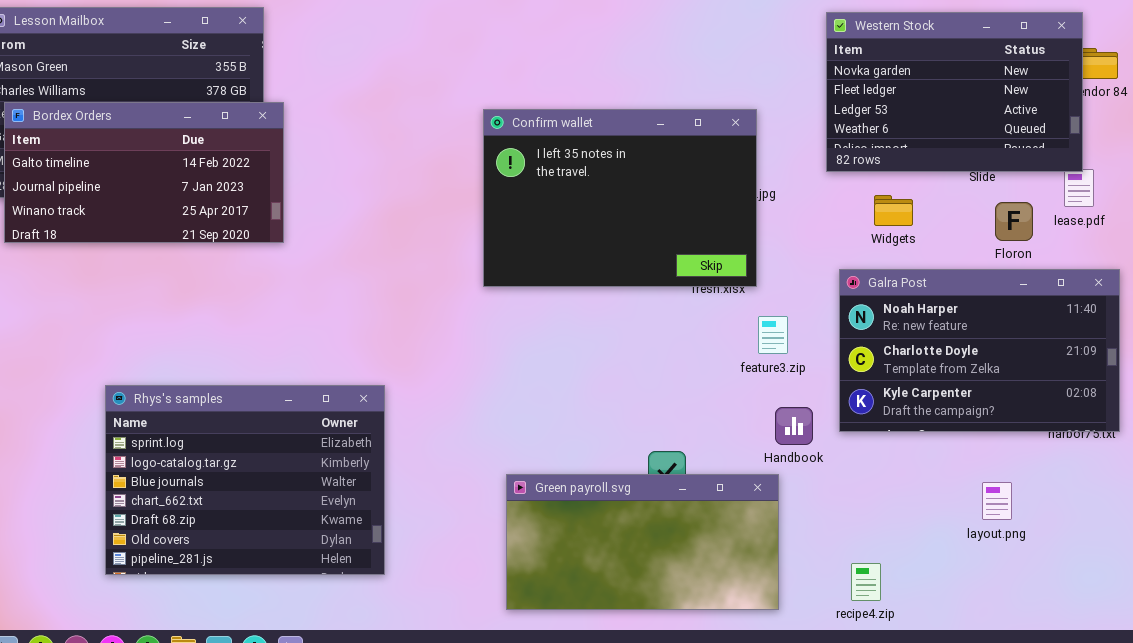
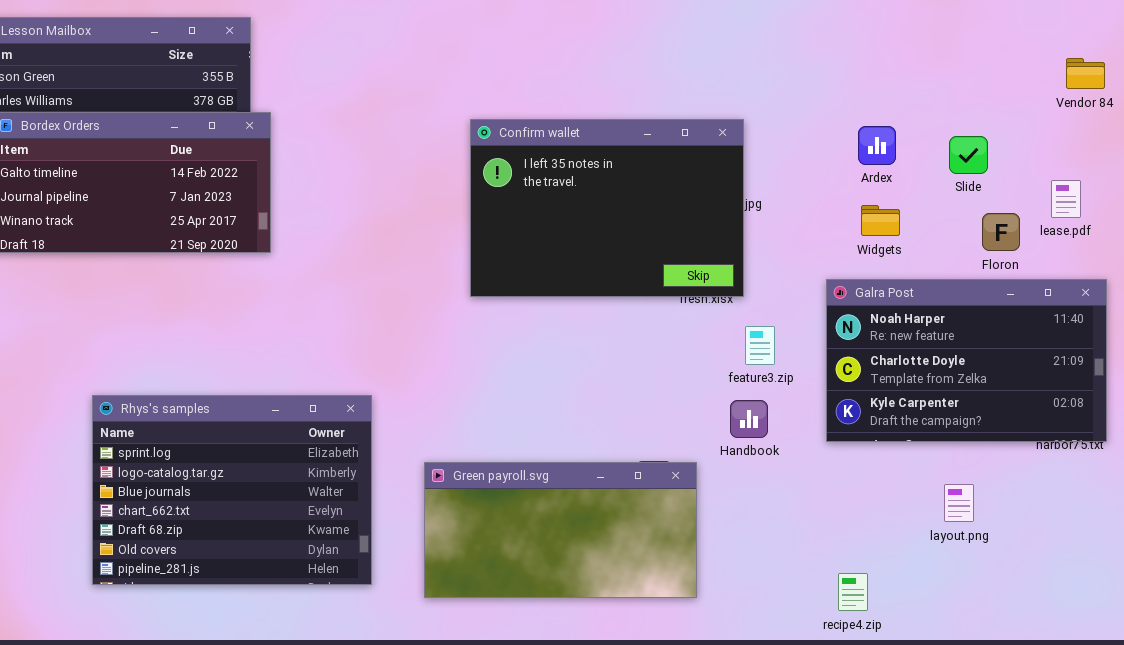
Western Stock: [826,12,1083,172] -> none, closed
Handbook: [775,407,813,445] -> [730,400,768,438], moved
Green payroll.svg: [506,474,779,610] -> [424,462,697,598], moved
layout.png: [982,482,1012,520] -> [944,484,974,522], moved

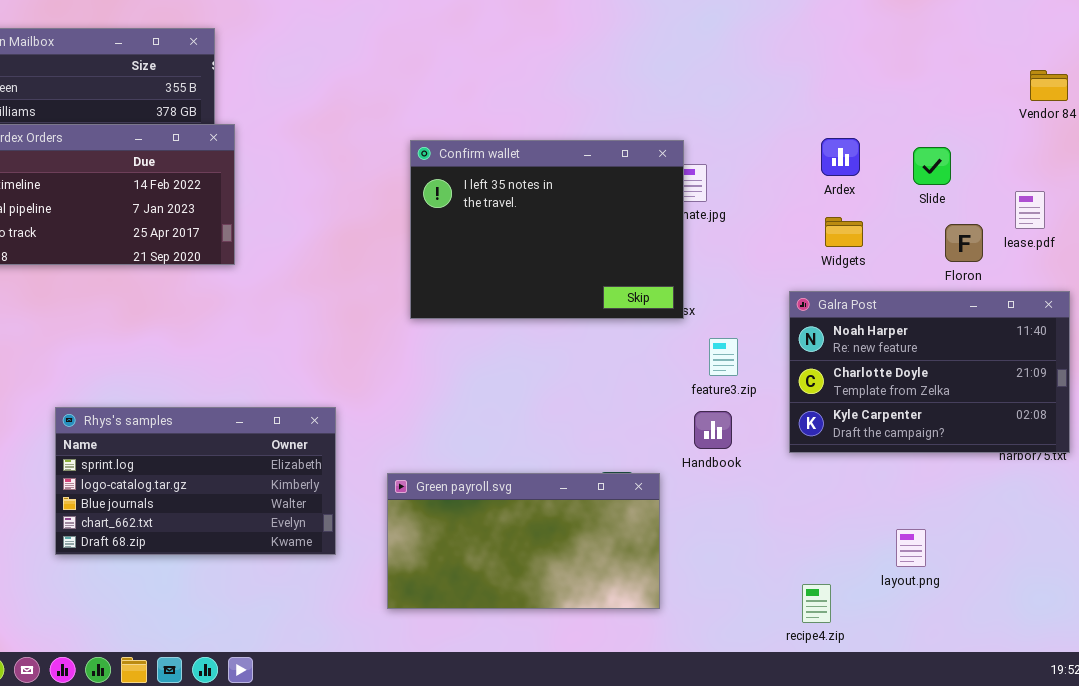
Confirm wallet: [470,119,744,297] -> [410,140,684,319], moved
Rhys's samples: [92,395,372,585] -> [55,407,336,555], resized
layout.png: [944,484,974,522] -> [896,529,926,567], moved

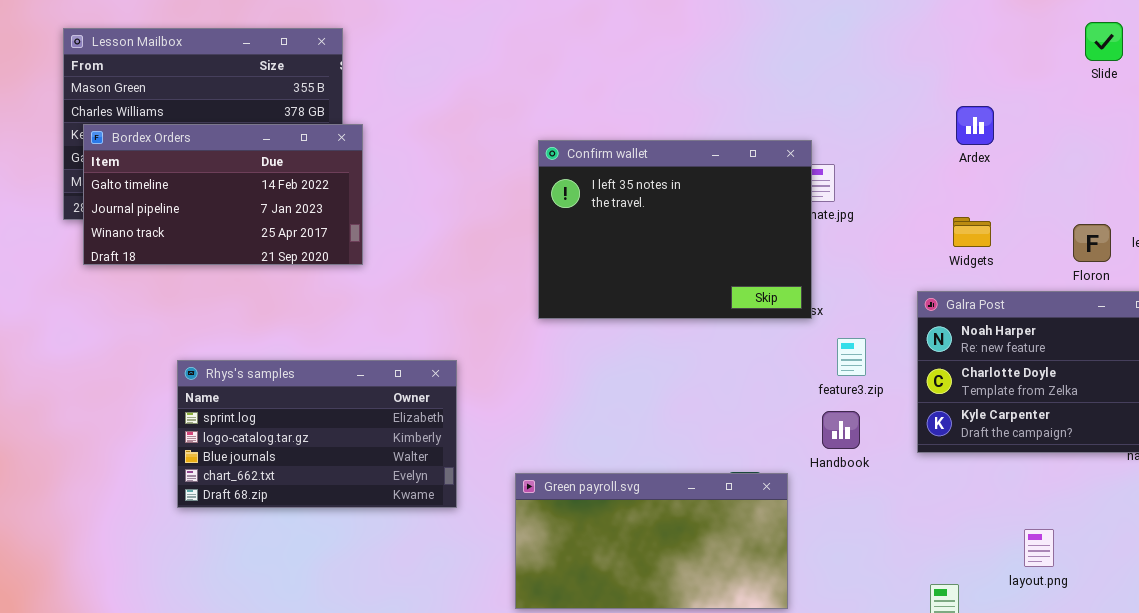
Ardex: [821,138,860,176] -> [956,106,994,145], moved
Slide: [913,147,951,185] -> [1085,22,1123,61], moved
Rhys's samples: [55,407,336,555] -> [177,360,457,508], moved

